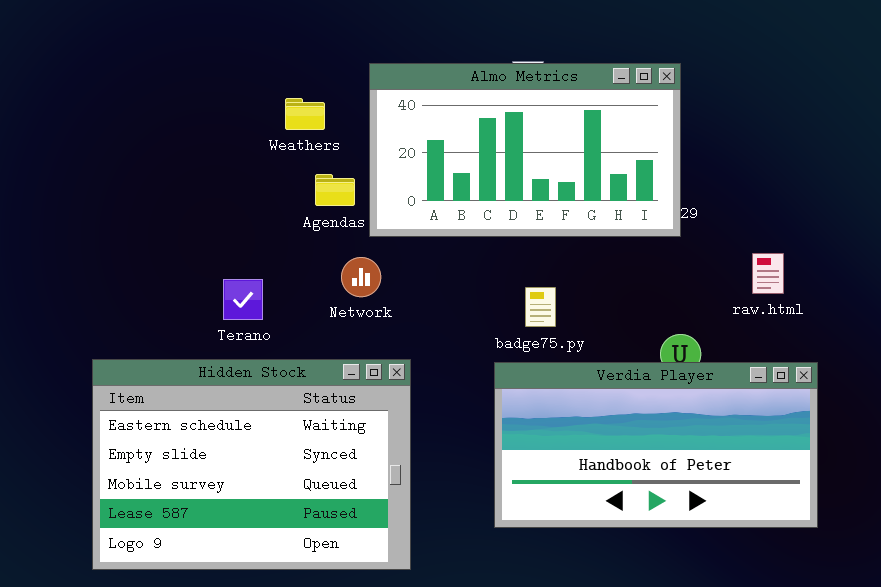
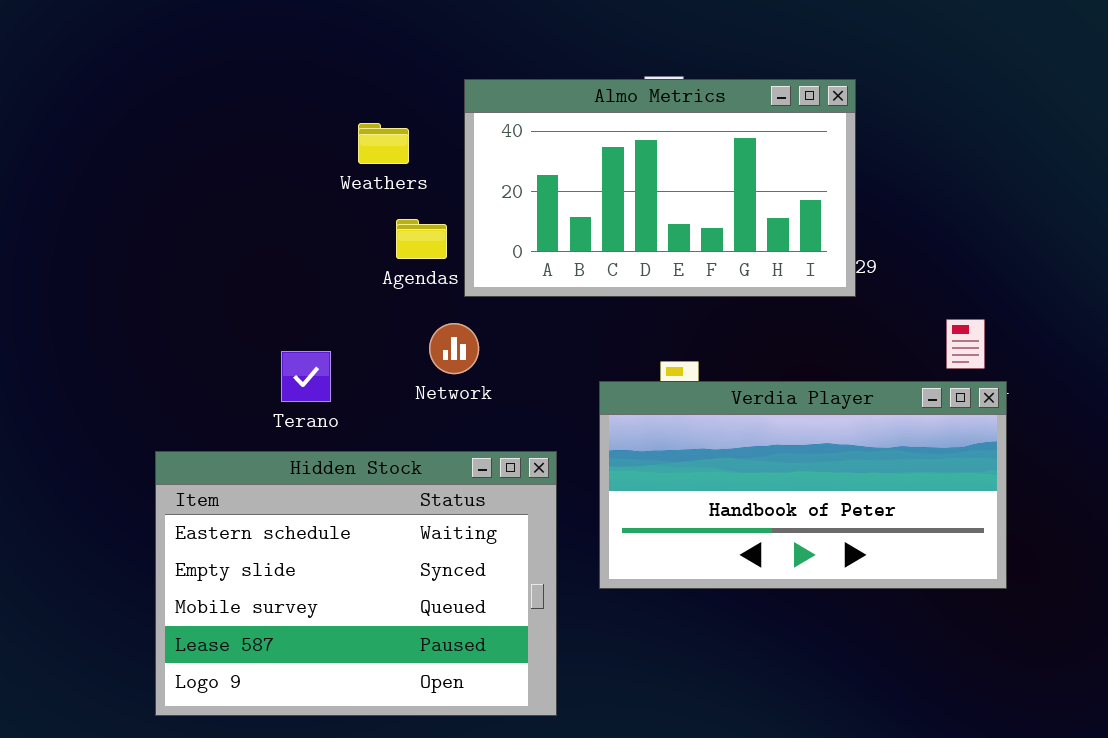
Hidden Stock: [92,359,411,570] -> [155,451,557,716], moved
Verdia Player: [494,362,818,528] -> [599,381,1007,589], moved

